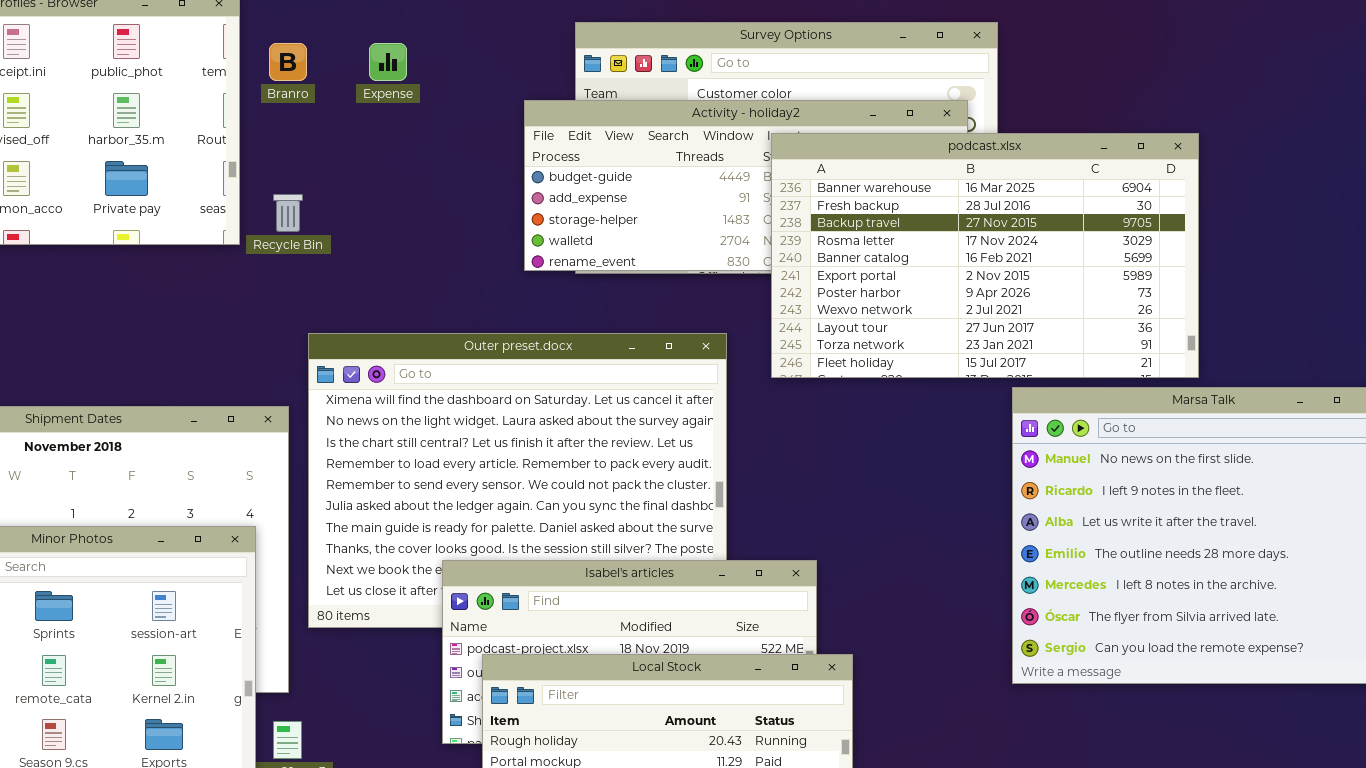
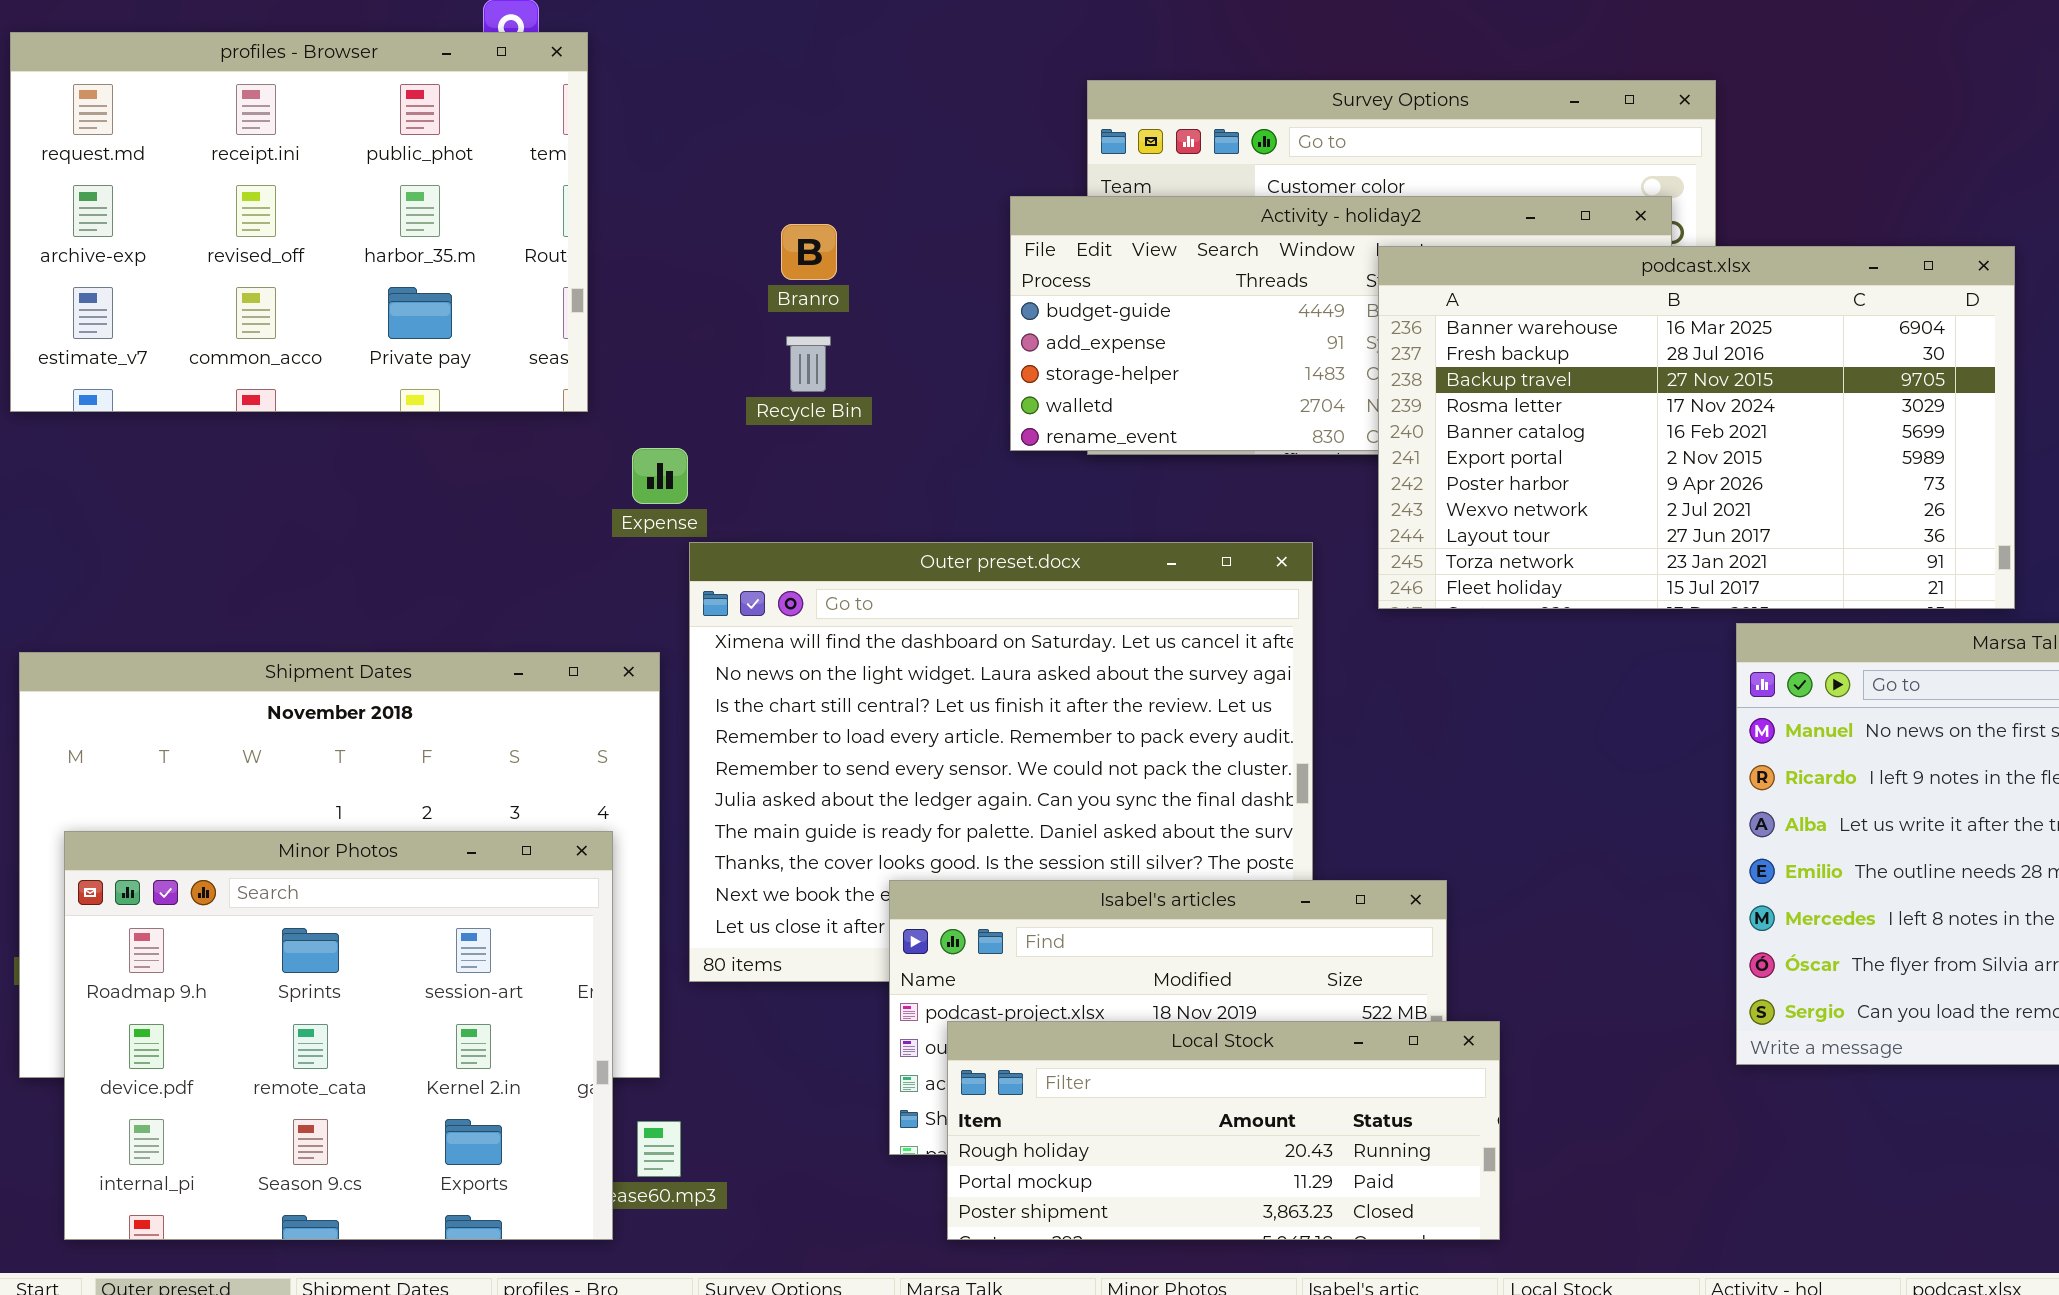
Branro: [269,43,307,81] -> [781,224,837,280], moved
Expense: [369,43,407,81] -> [632,448,688,504], moved
Recycle Bin: [273,194,303,232] -> [786,336,831,392], moved

